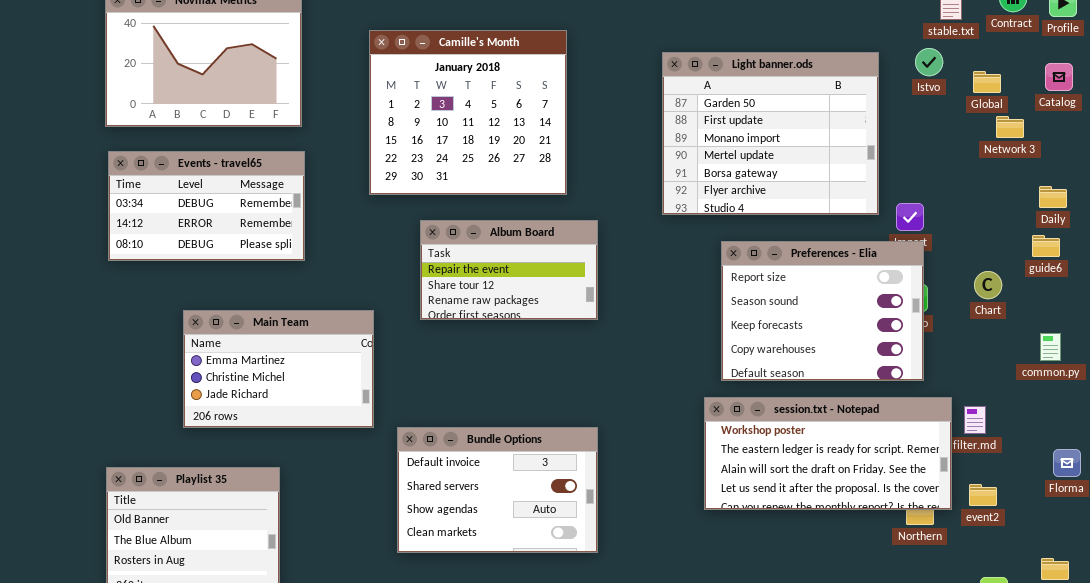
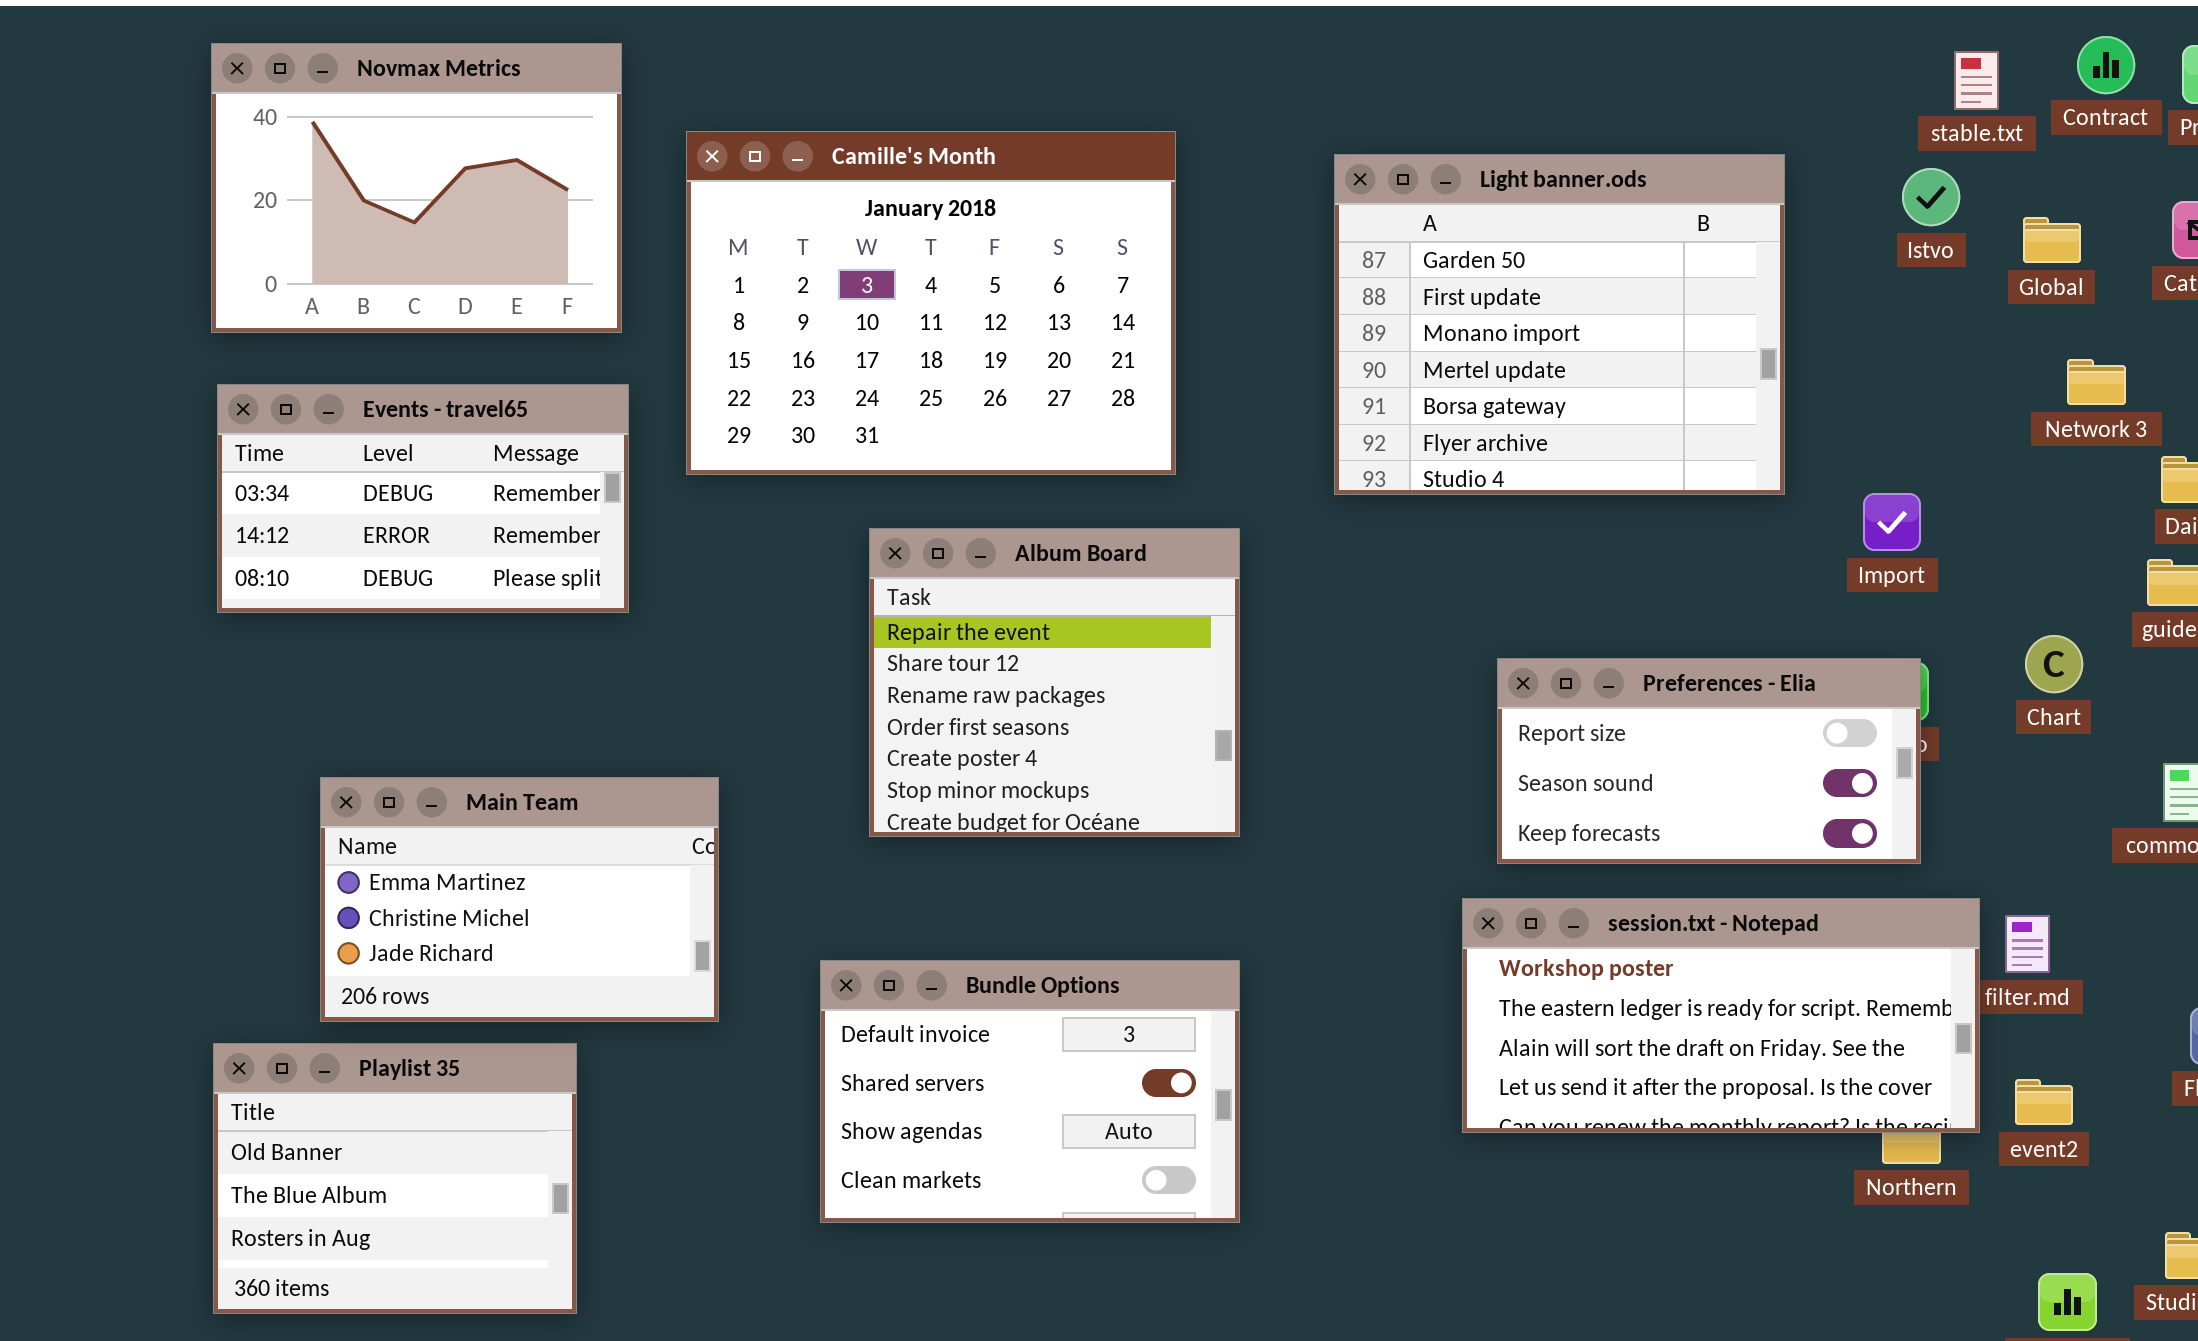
Camille's Month: [369,30,567,195] -> [686,131,1176,475], resized
Light banner.ods: [662,52,879,215] -> [1334,154,1785,495], moved
Network 3: [996,116,1024,138] -> [2067,359,2126,405], moved
Album Board: [420,220,598,320] -> [869,528,1240,837], resized
Preferences - Elia: [721,241,924,381] -> [1497,658,1921,864], resized
Main Team: [183,310,374,428] -> [320,777,719,1022], moved

